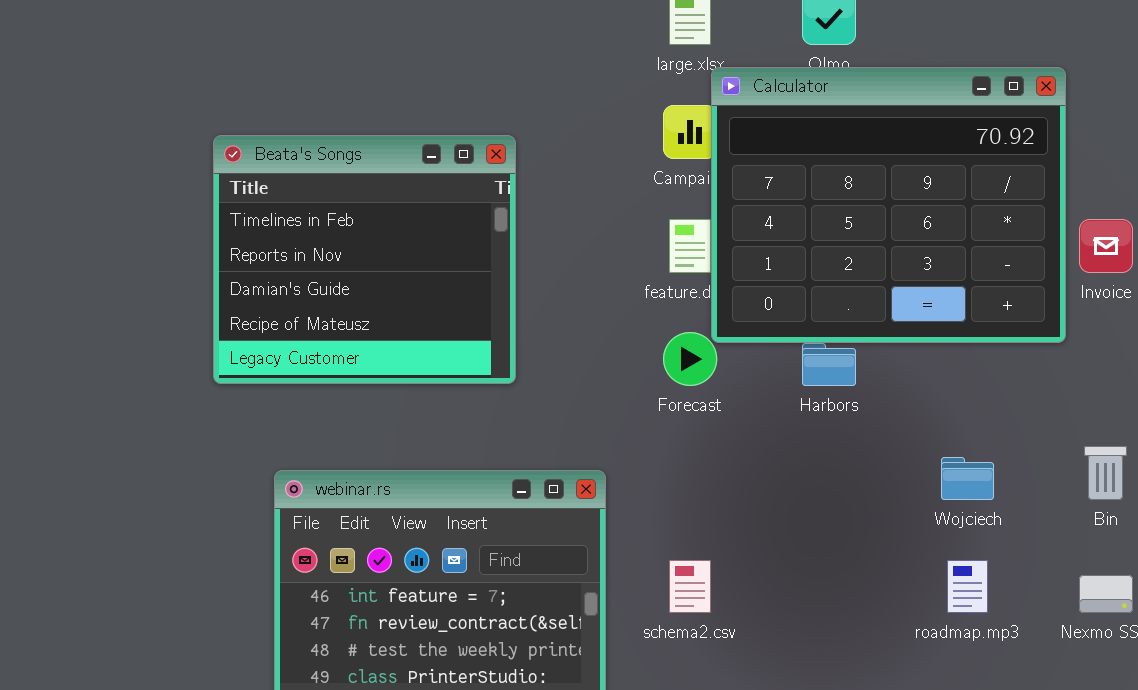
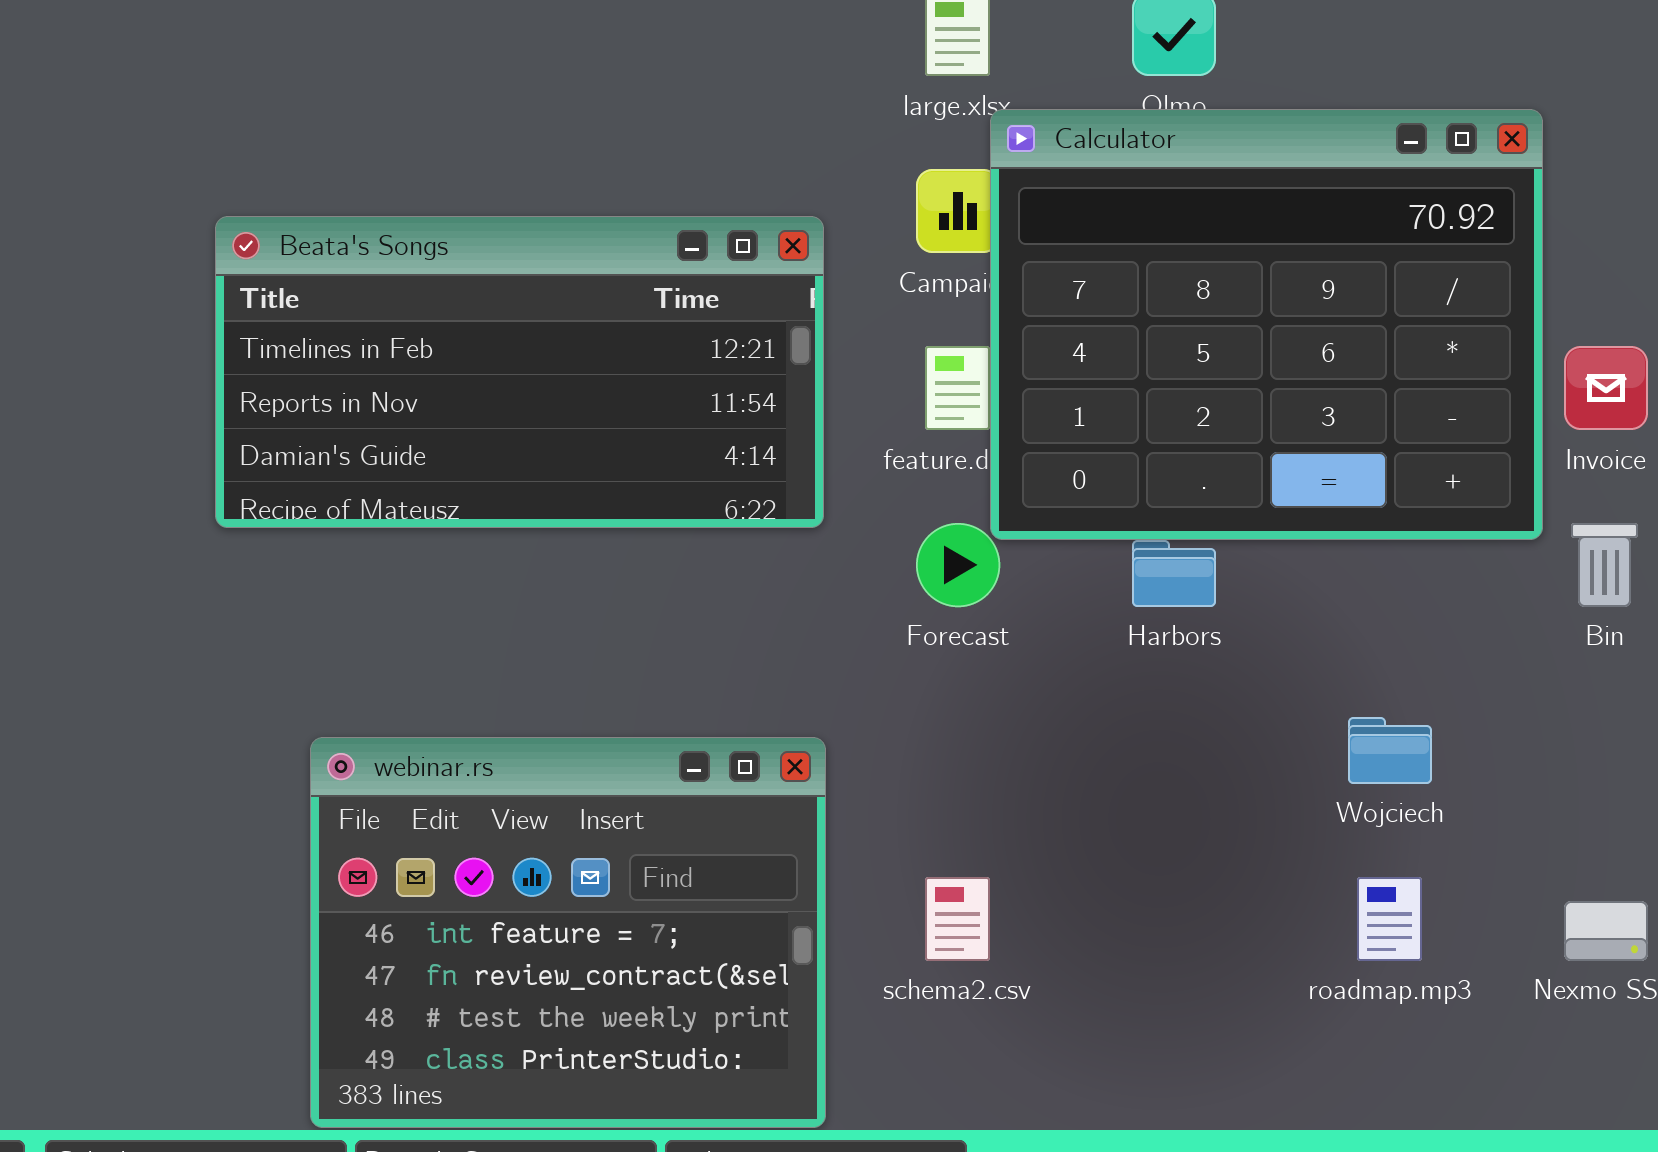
Beata's Songs: [213,135,516,384] -> [215,216,824,528], resized
Bin: [1084,446,1127,500] -> [1571,523,1638,607], moved

